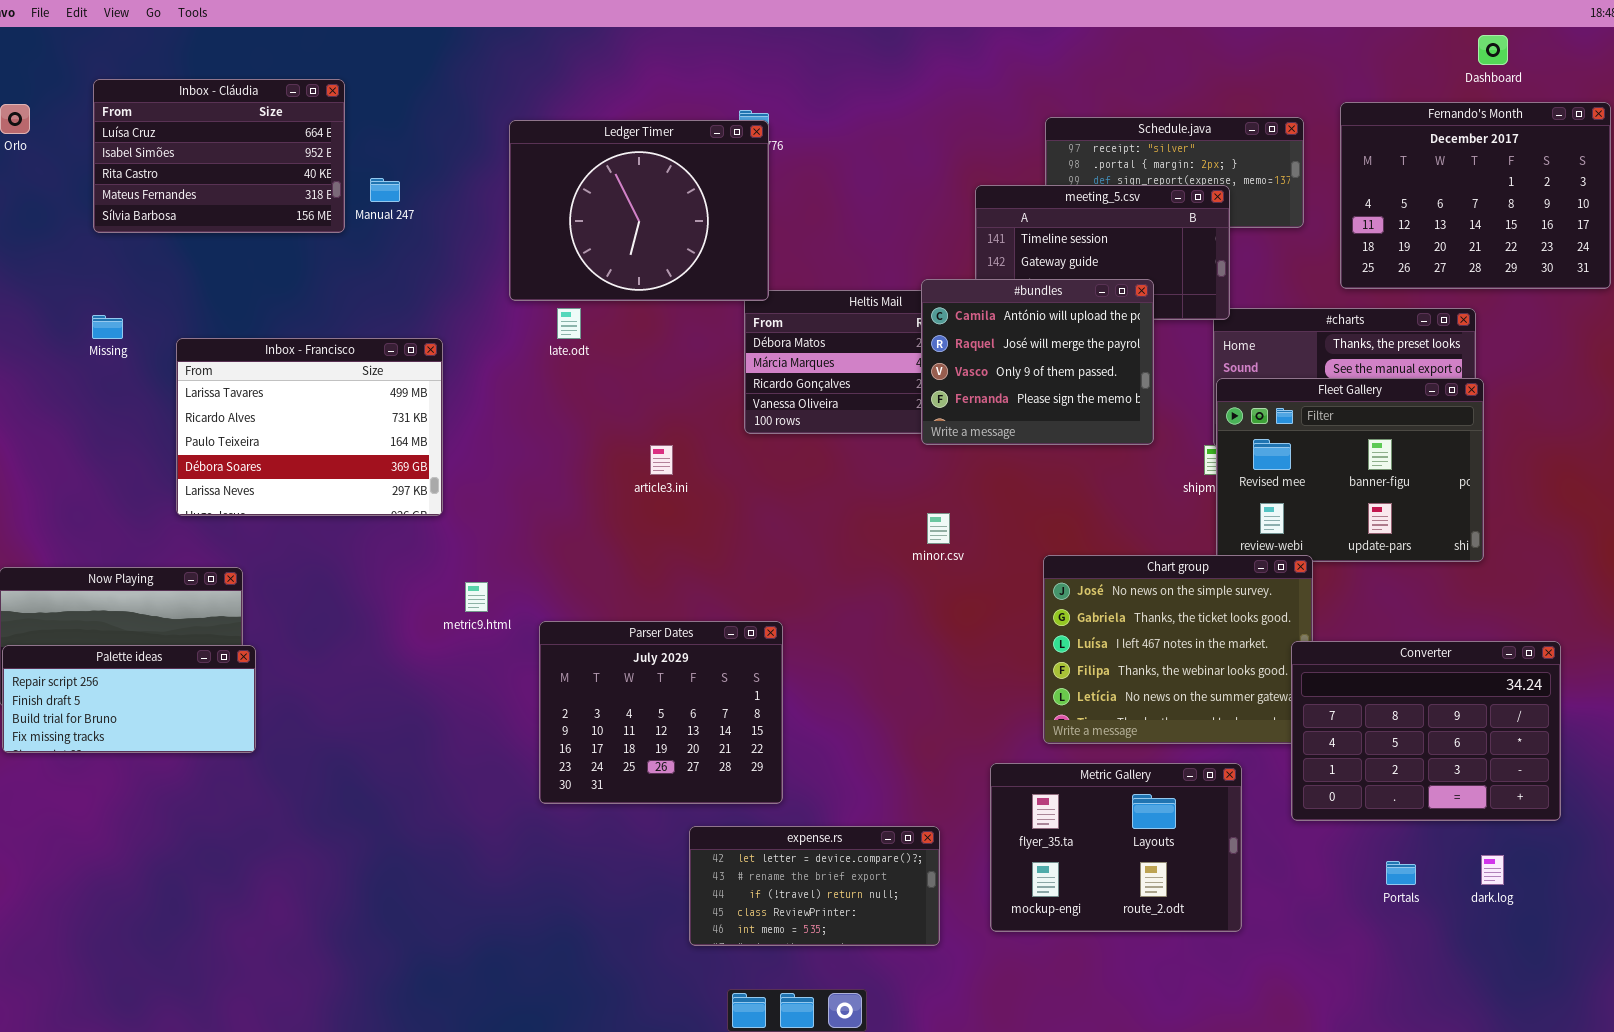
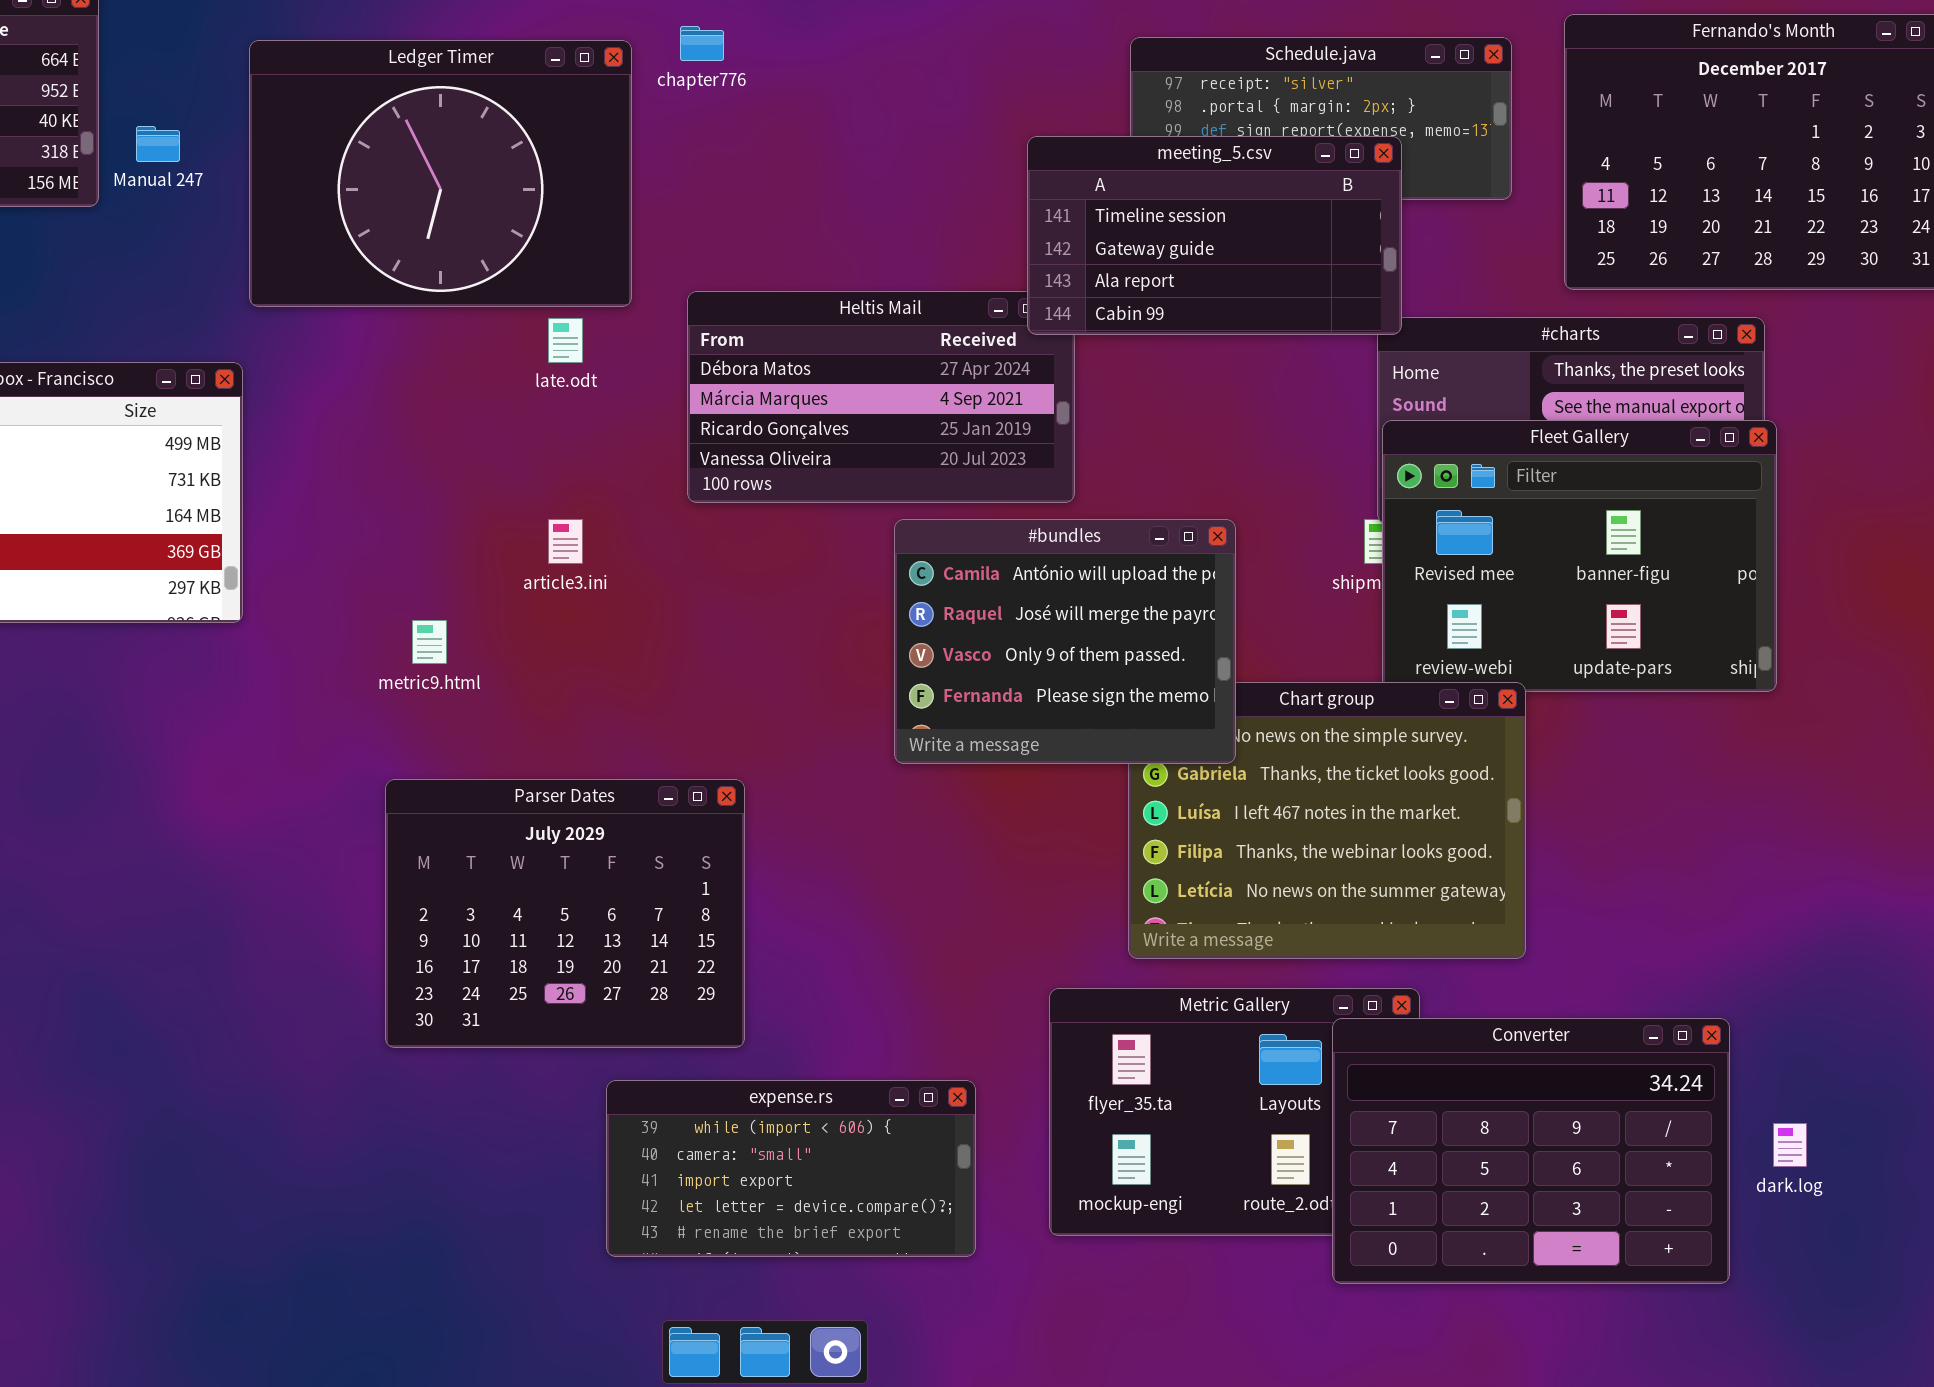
Ledger Timer: [509,120,769,301] -> [249,40,632,307], moved
#bundles: [921,279,1154,445] -> [894,519,1236,764], moved
late.odt: [557,308,581,339] -> [548,318,583,363], moved
metric9.html: [465,582,488,612] -> [412,620,447,664], moved
Converter: [1291,641,1561,821] -> [1332,1018,1730,1284], moved
expense.rs: [689,826,940,946] -> [606,1080,976,1257], scrolled up 3 rows

